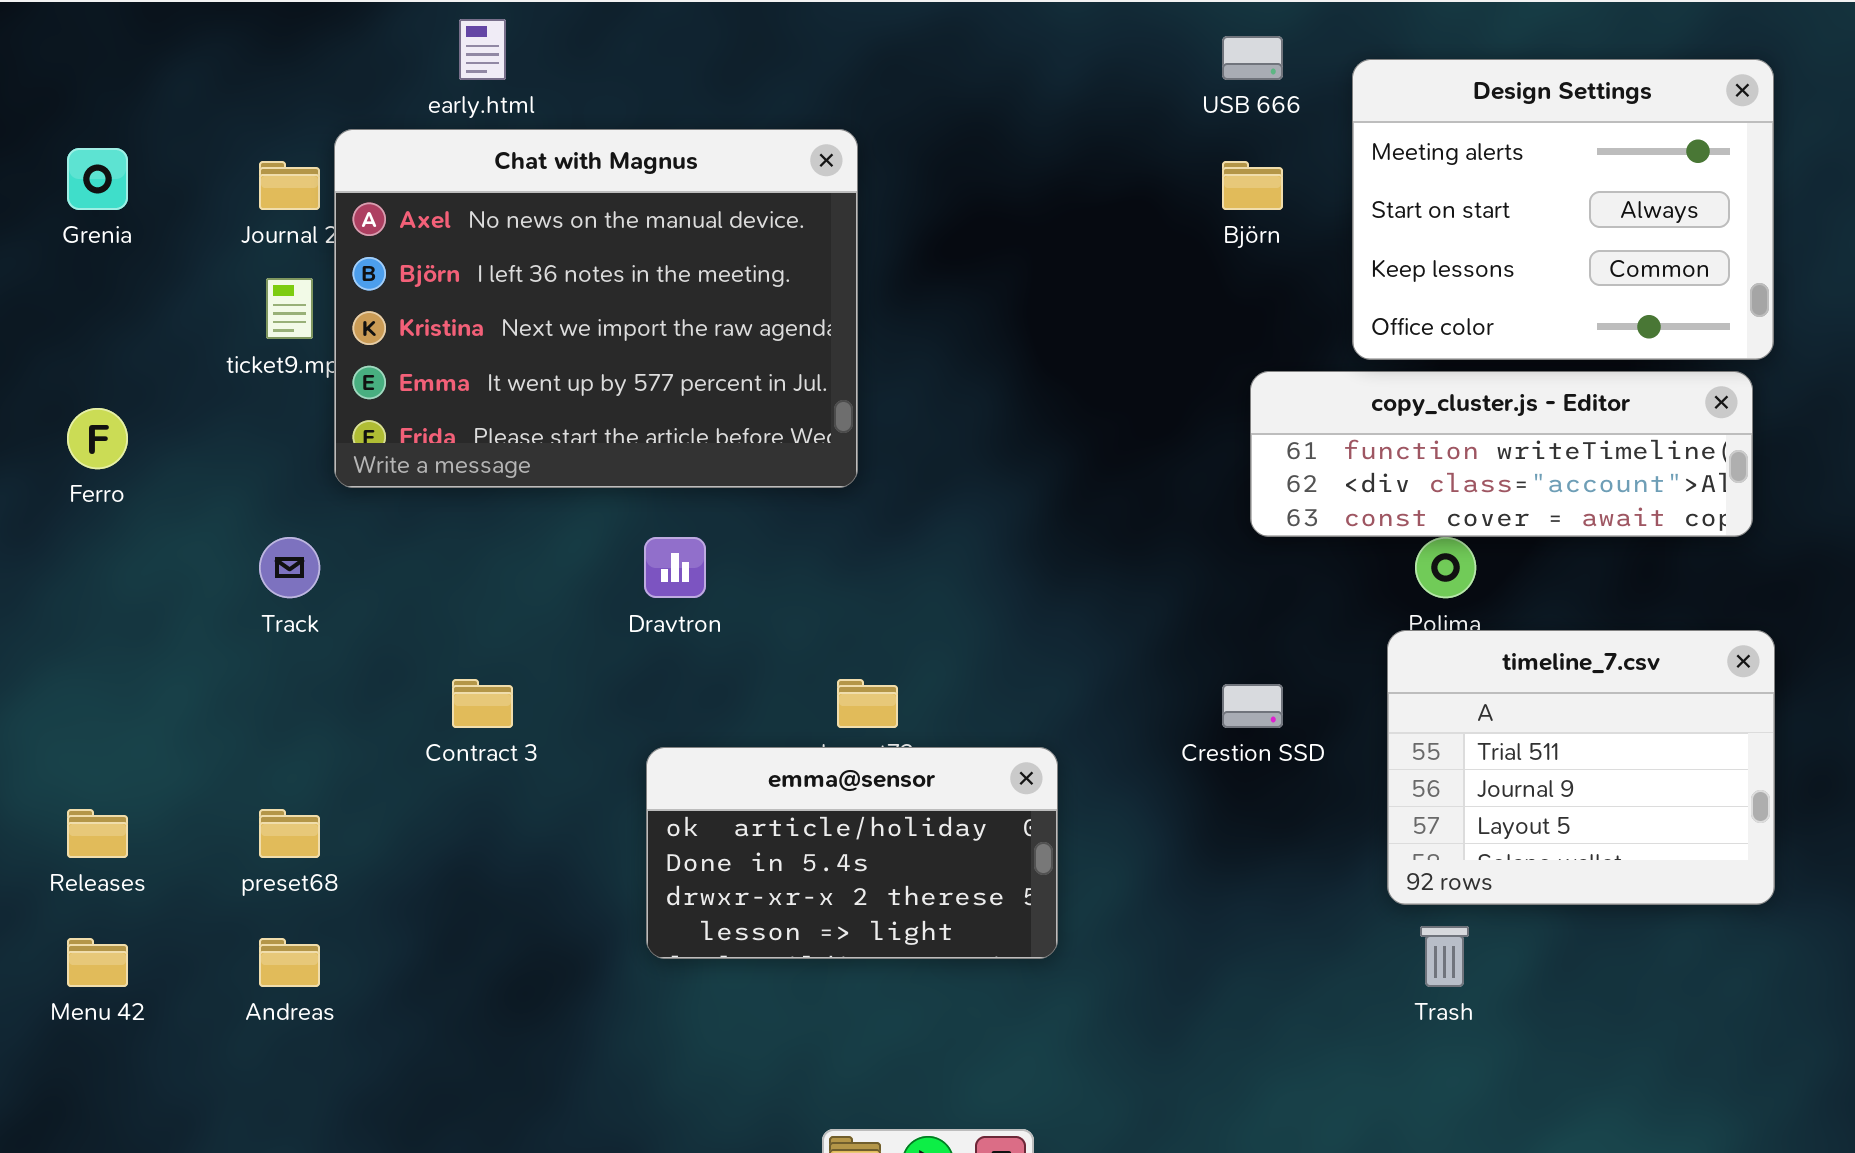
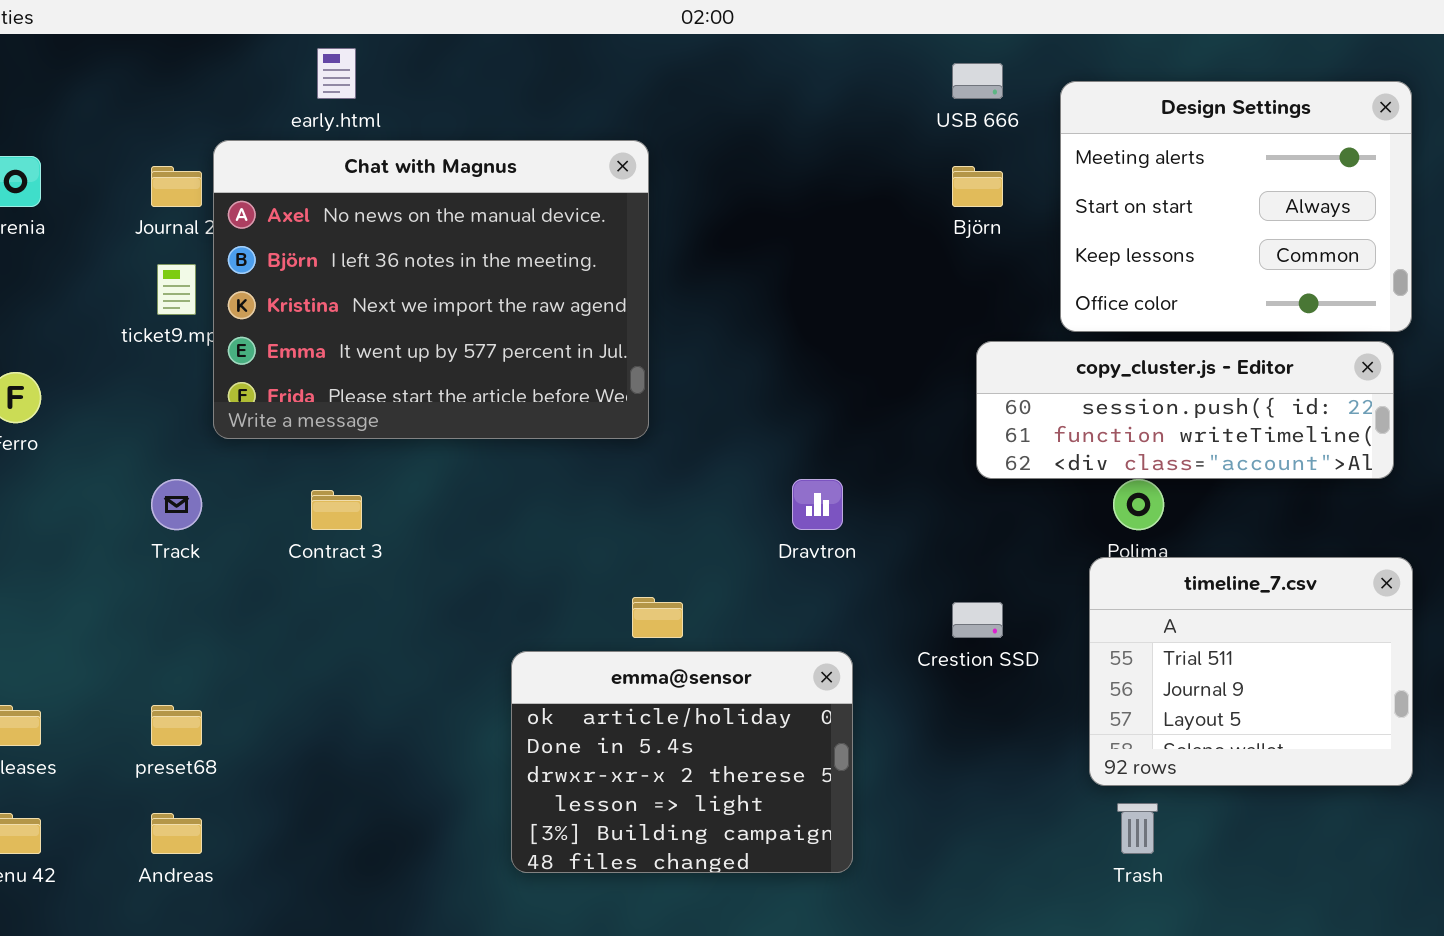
copy_cluster.js - Editor: [1250,371,1753,537] -> [976,341,1394,479], scrolled up 1 row
Dravtron: [644,537,706,598] -> [792,479,843,530], moved
Contract 3: [452,679,513,728] -> [311,490,362,530], moved
emma@sensor: [646,747,1058,959] -> [511,651,853,873], moved, resized

